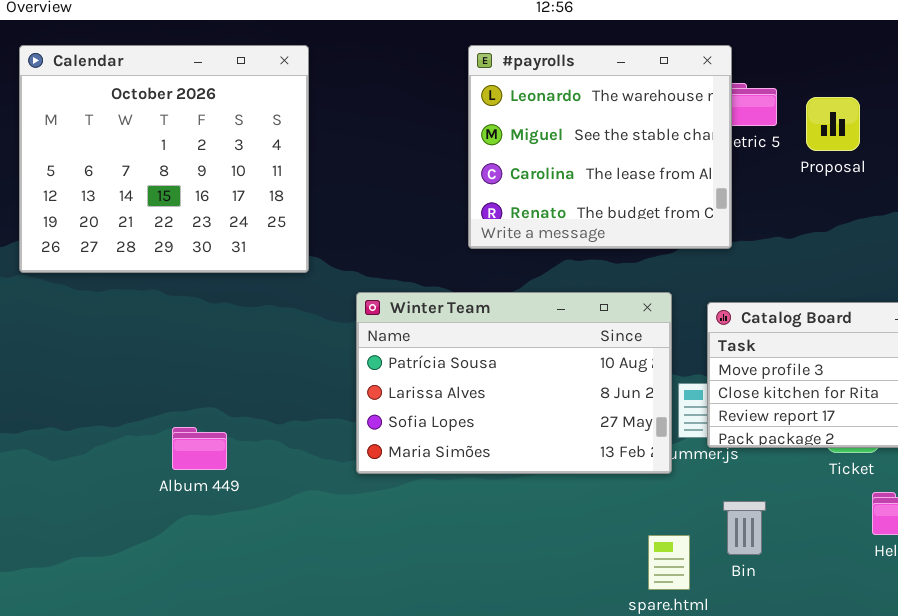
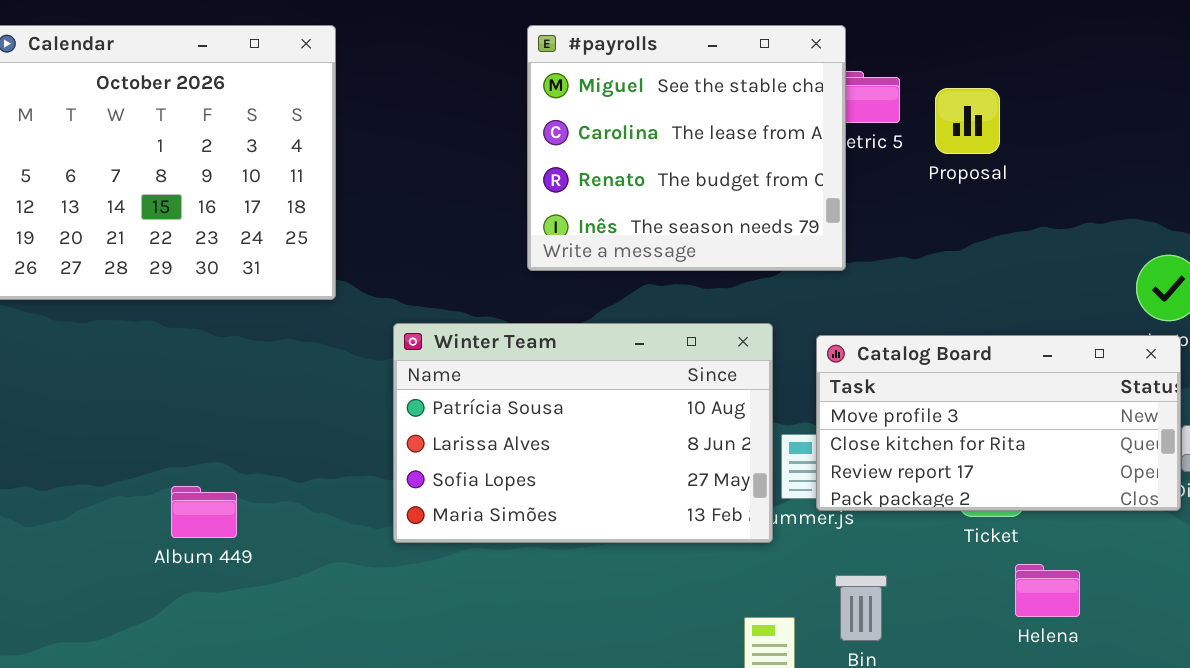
#payrolls: [468,45,732,249] -> [527,25,846,271], scrolled down 1 row

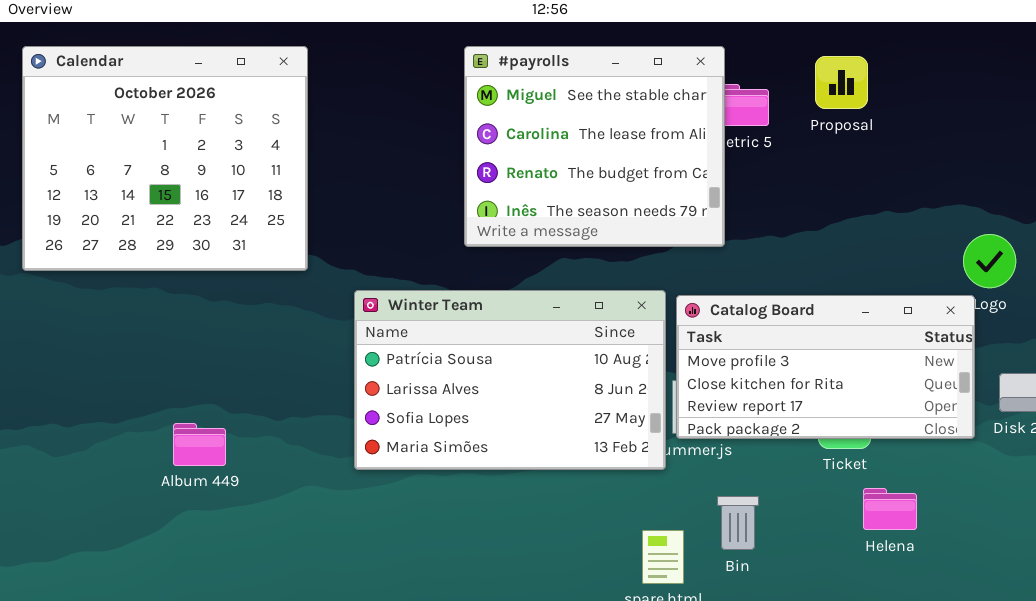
Proposal: [935,88,1000,154] -> [815,56,868,109], moved
Catalog Board: [816,335,1181,511] -> [676,295,975,439], moved

